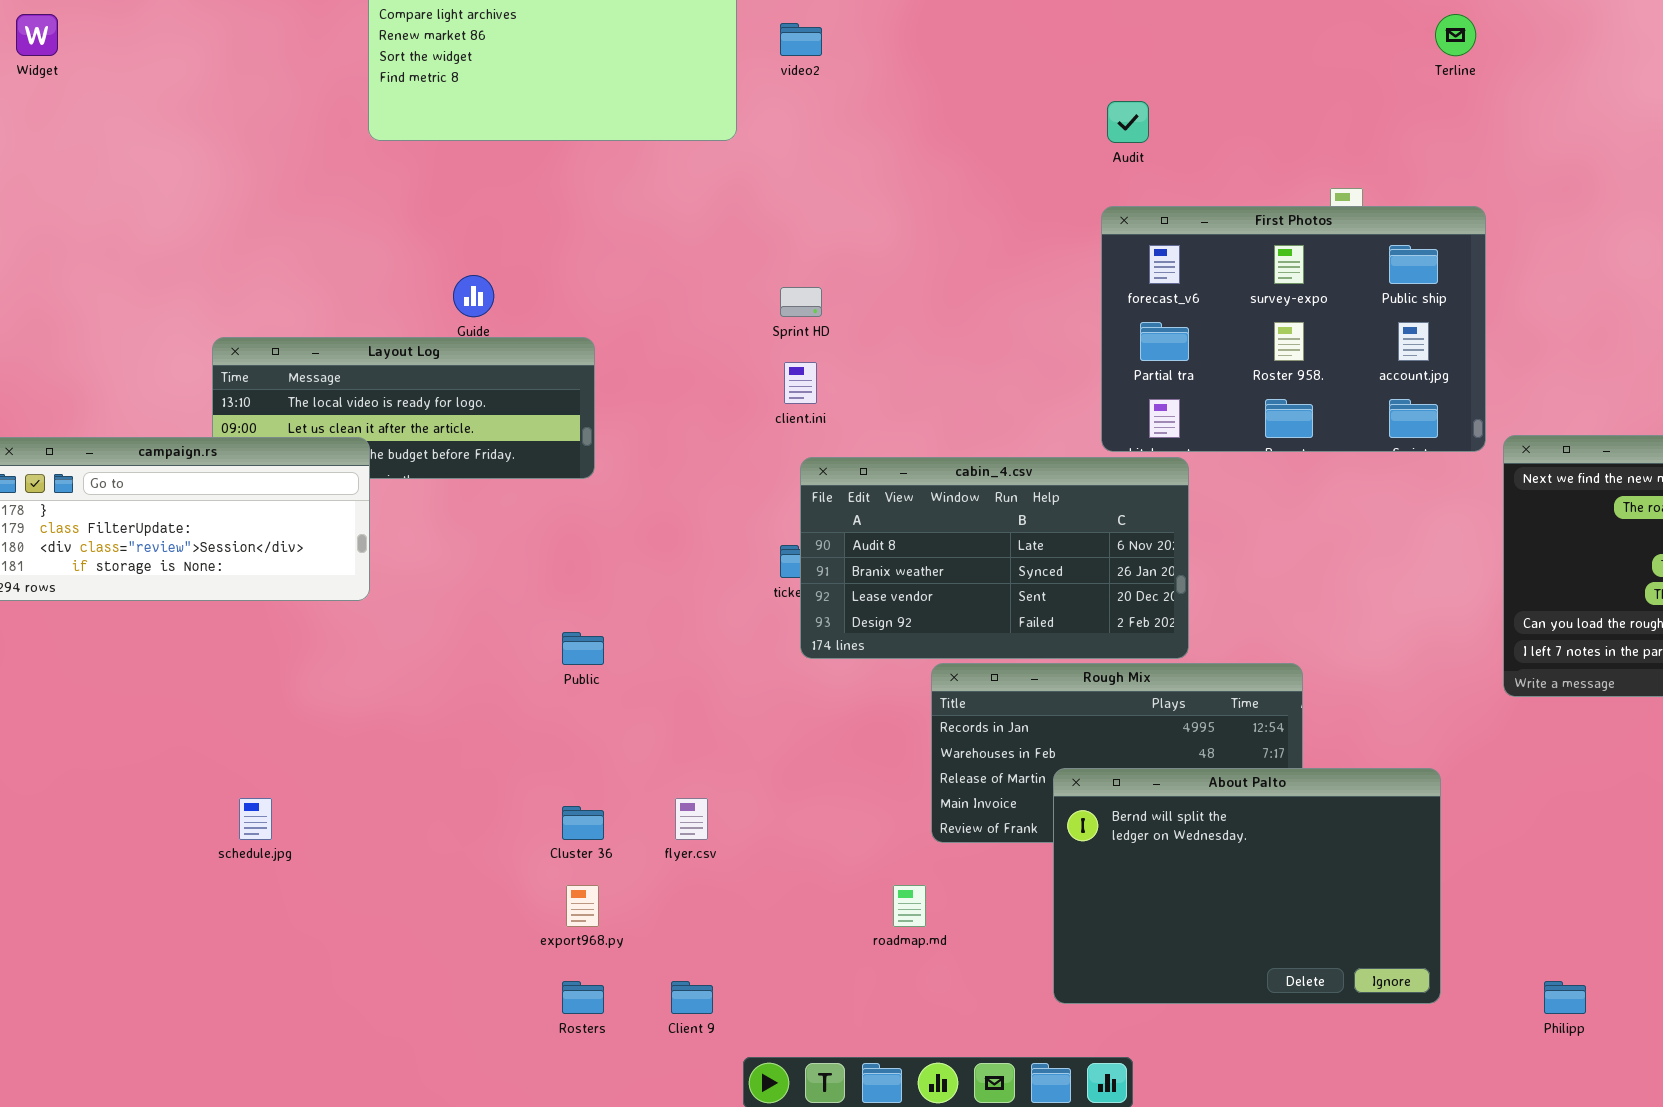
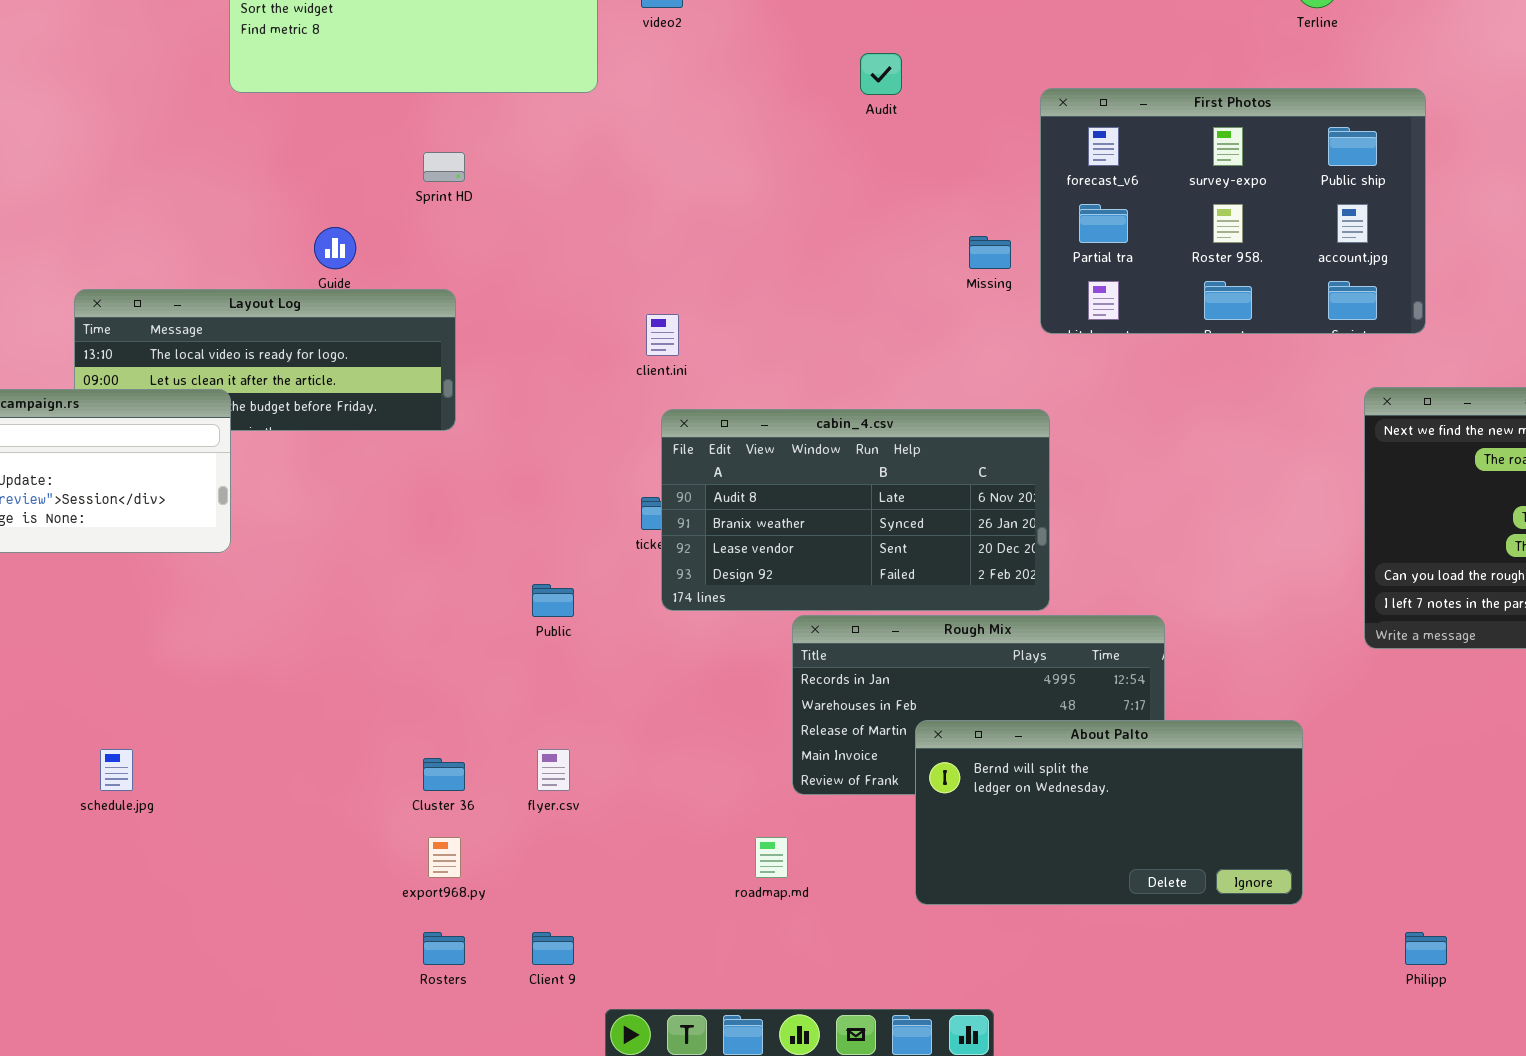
Audit: [1107,101,1149,143] -> [860,53,902,95], moved
First Photos: [1101,206,1486,452] -> [1040,88,1426,334], moved
Sprint HD: [780,287,822,317] -> [423,152,465,182], moved
Public: [562,632,604,665] -> [532,584,574,617], moved
About Palto: [1053,768,1441,1004] -> [915,720,1303,905], resized

